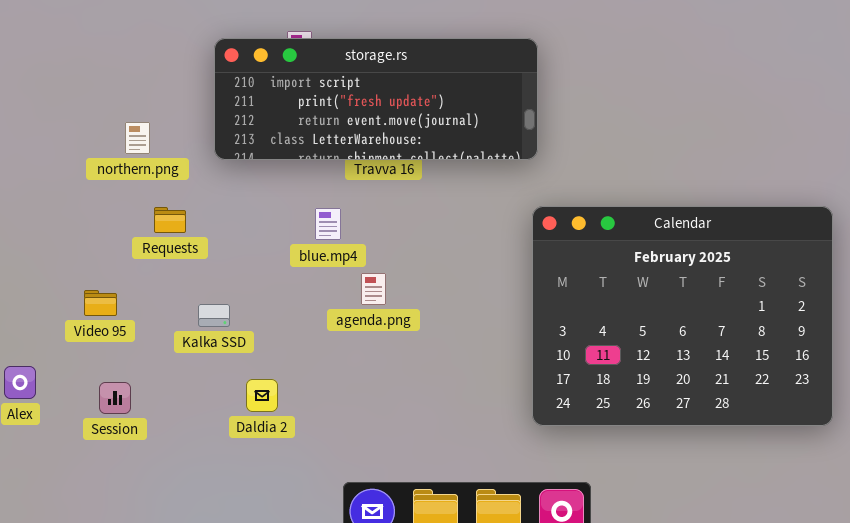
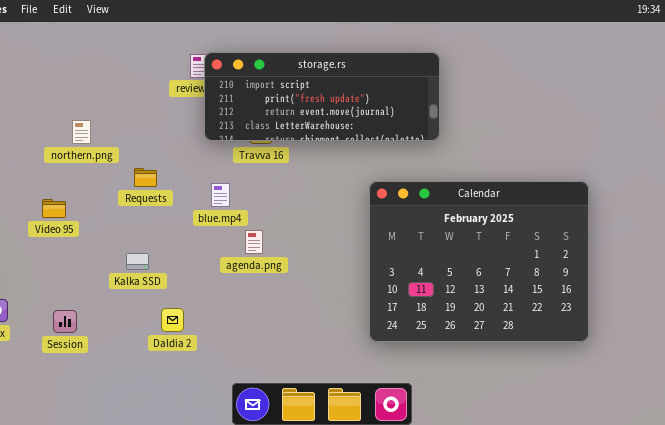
storage.rs: [214,38,538,160] -> [204,52,440,141], moved
Requests: [154,207,186,233] -> [134,168,157,187], moved
Video 95: [84,290,117,316] -> [42,199,66,218], moved

